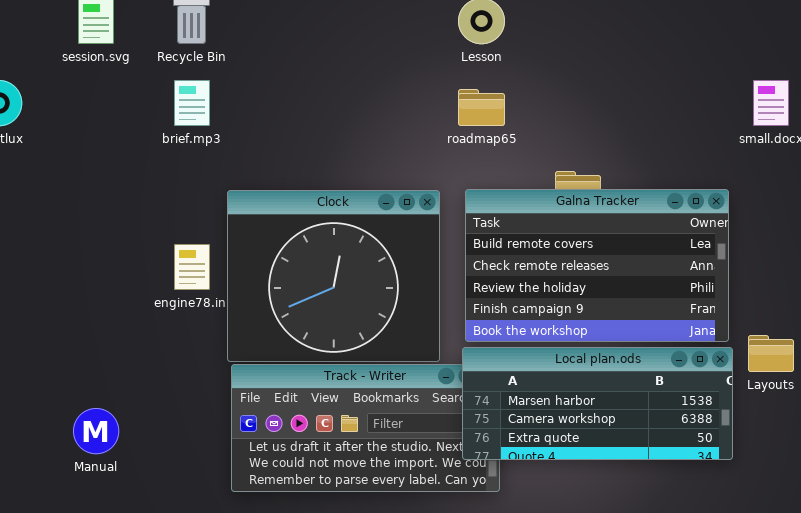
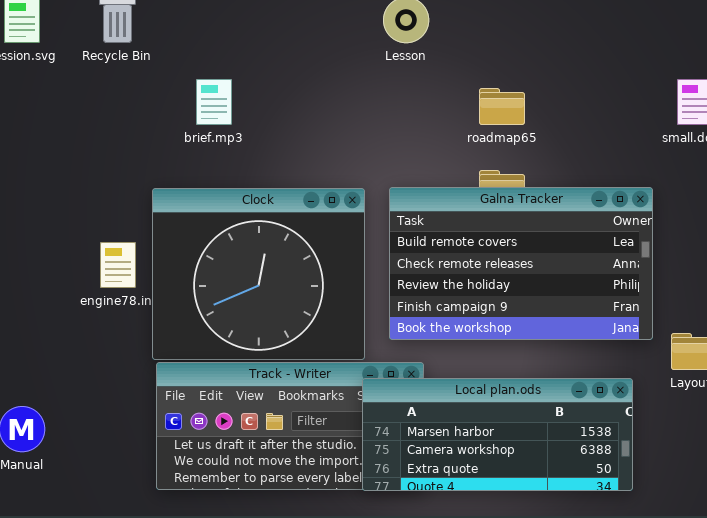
brief.mp3: [174,80,210,126] -> [196,79,232,125], moved
roadmap65: [458,89,505,126] -> [479,88,525,125], moved
Local plan.ods: [462,347,733,460] -> [362,378,633,491], moved

